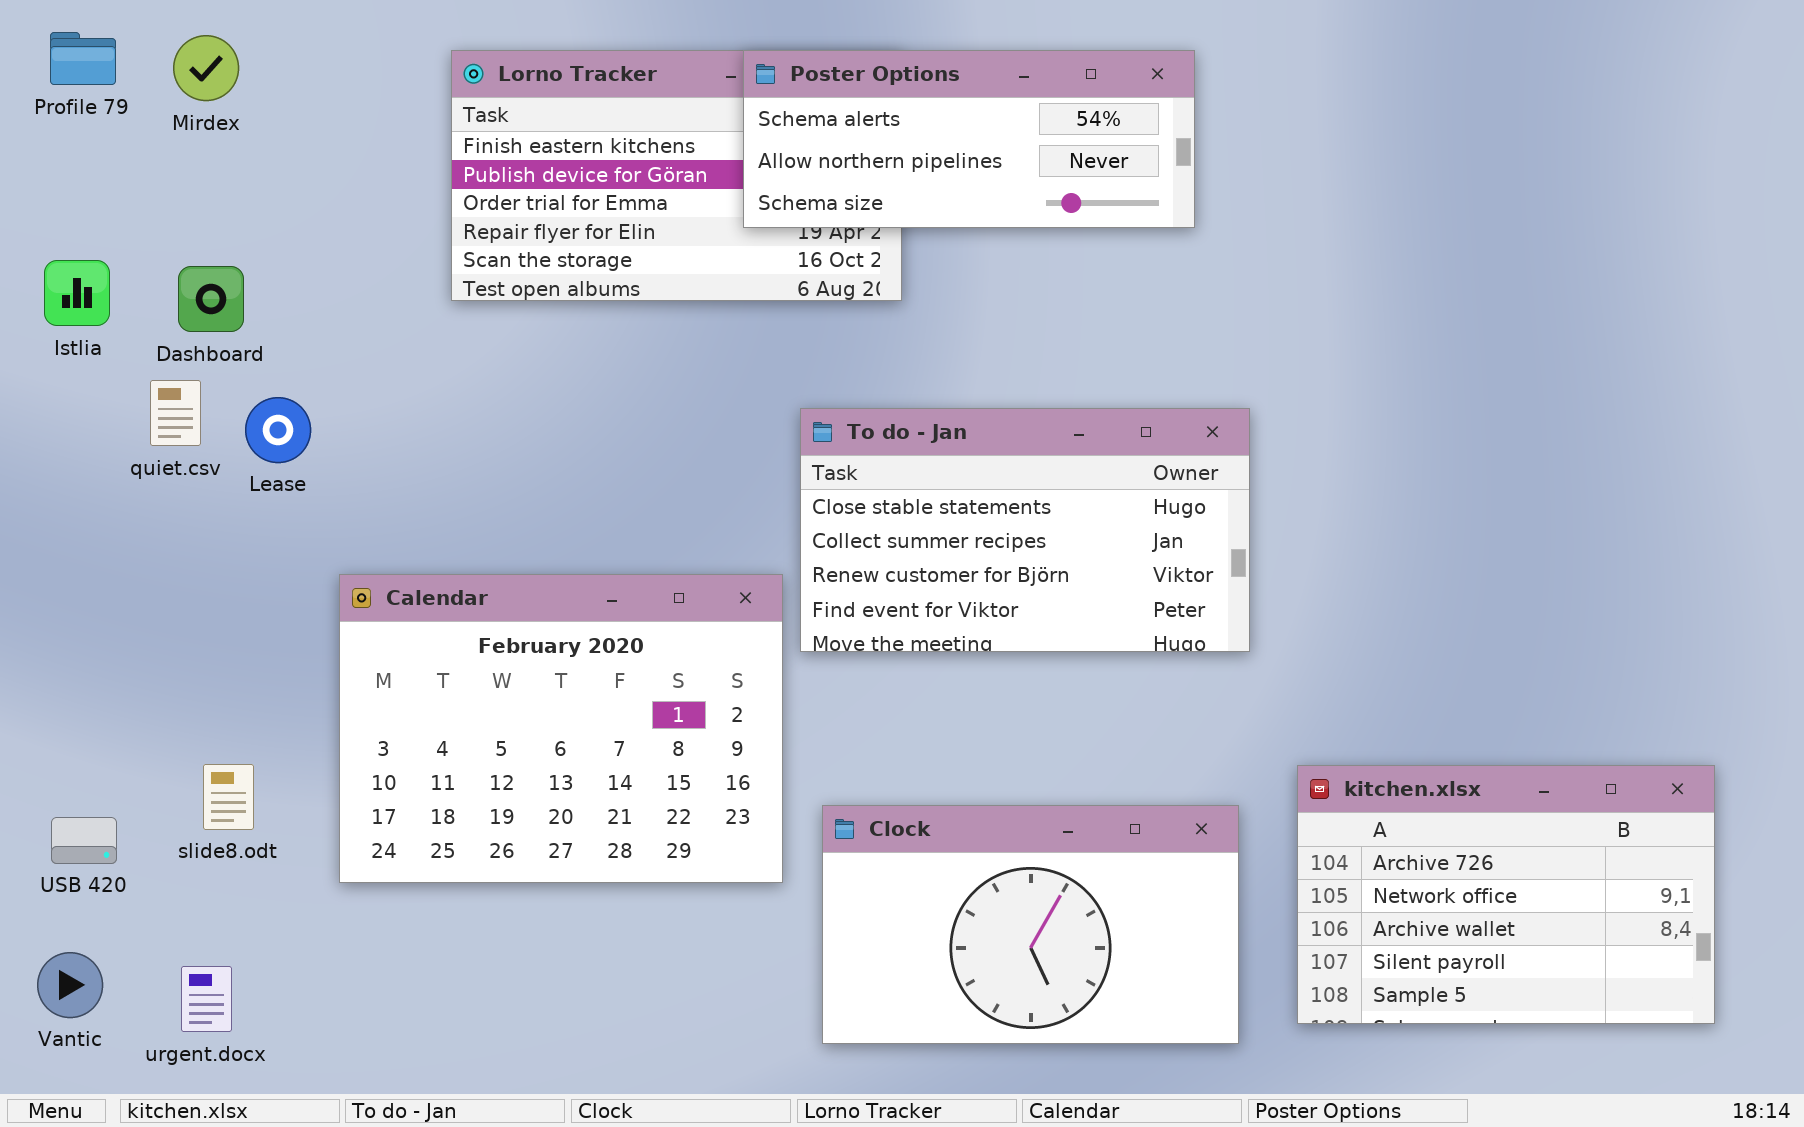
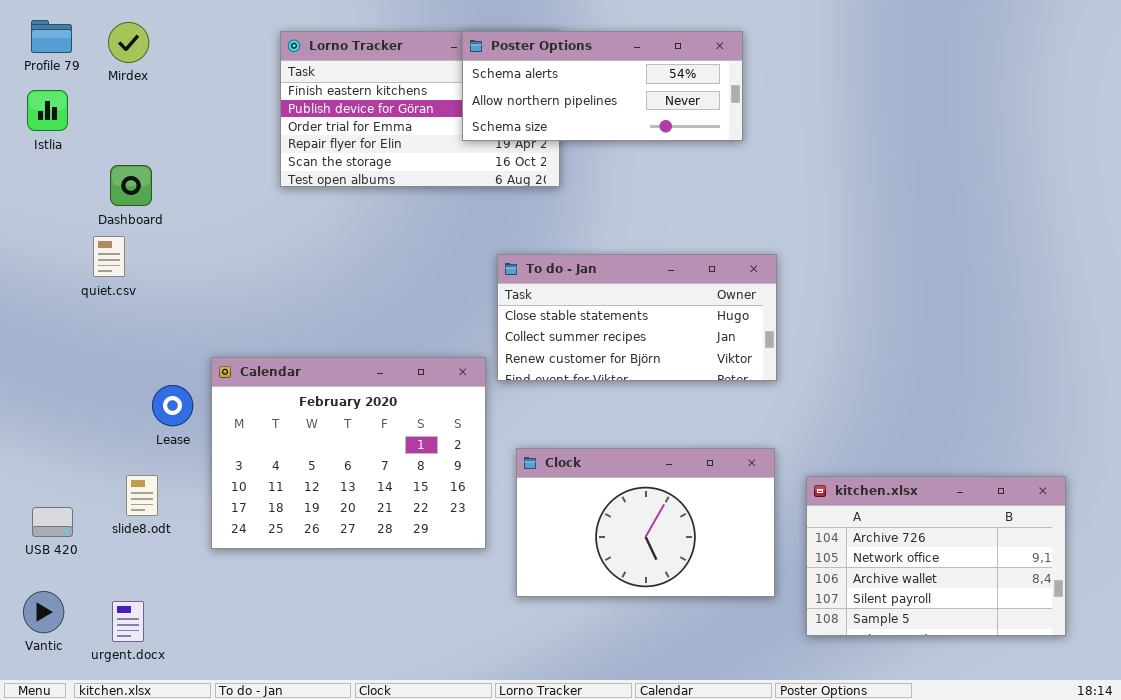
Istlia: [44,260,110,326] -> [27,90,68,131], moved
Lease: [245,397,311,463] -> [152,385,193,426], moved
To do - Jan: [800,408,1250,652] -> [497,254,777,381], resized
Clock: [822,805,1239,1044] -> [516,448,775,597], moved

